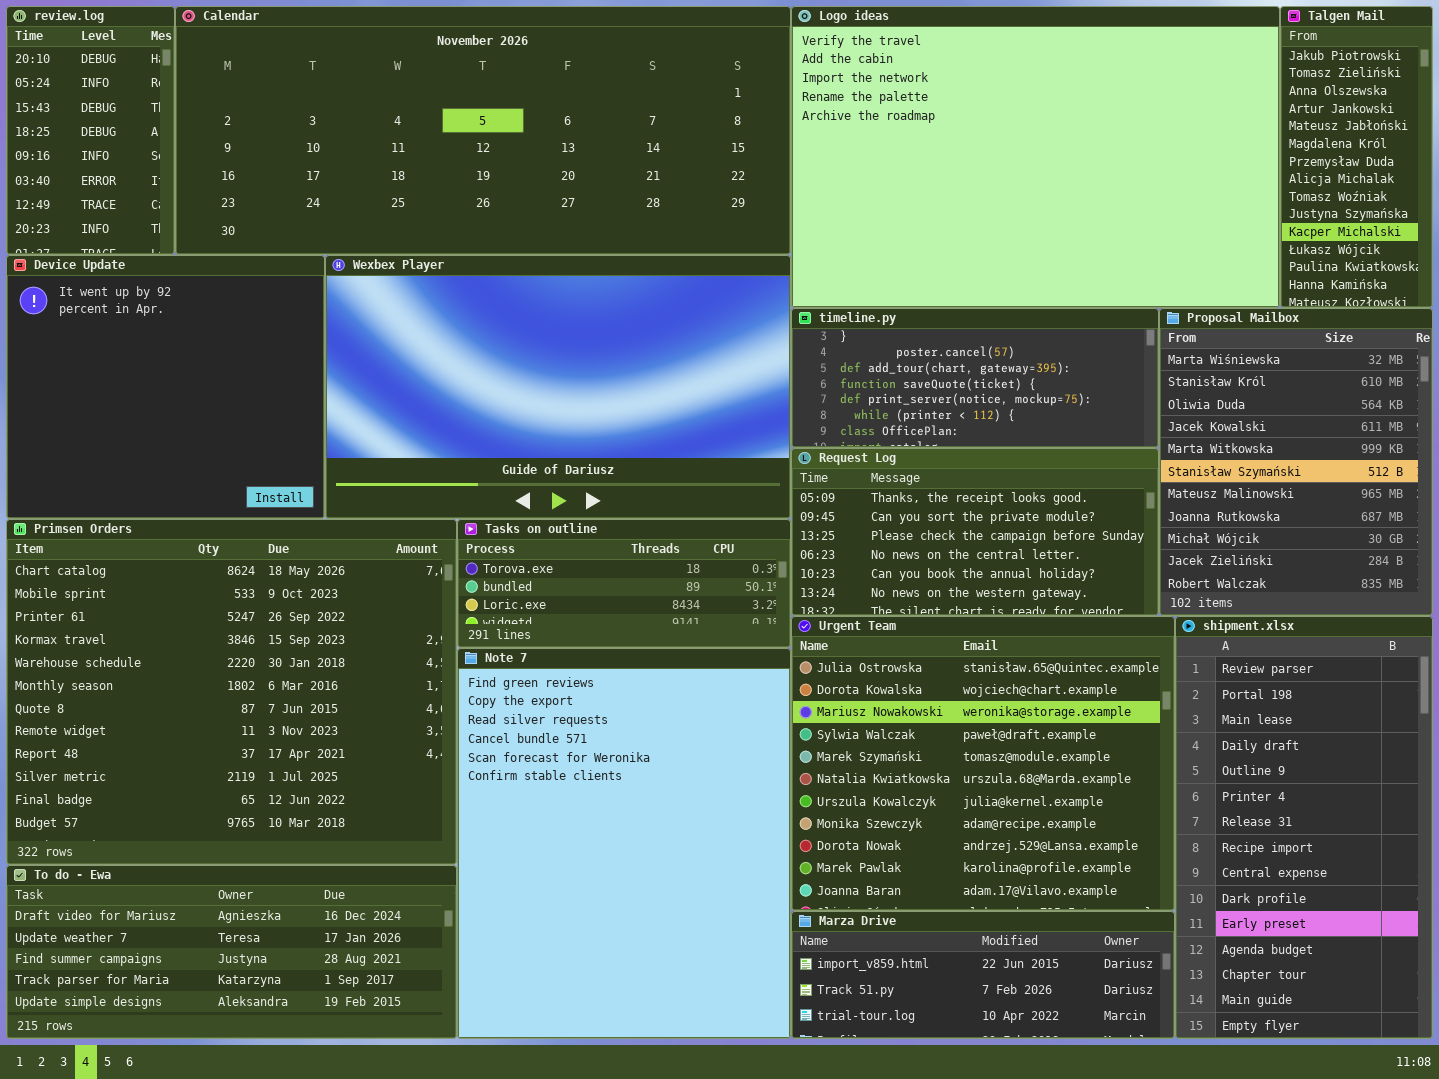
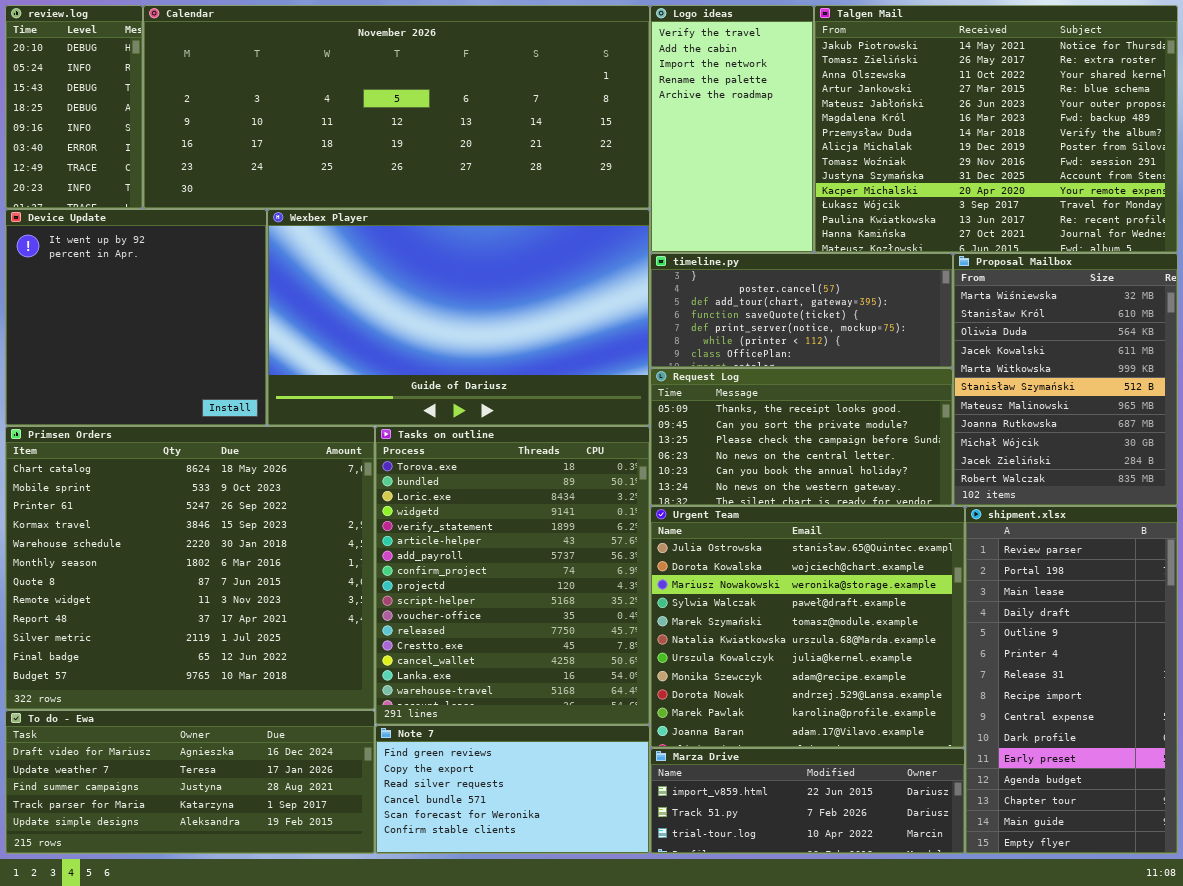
Logo ideas: [791,6,1280,308] -> [650,5,814,253], resized
Talgen Mail: [1280,6,1433,308] -> [814,5,1178,253], resized
Tasks on outline: [457,519,791,648] -> [375,426,650,725], resized
Note 7: [457,648,791,1039] -> [375,725,650,854], resized

